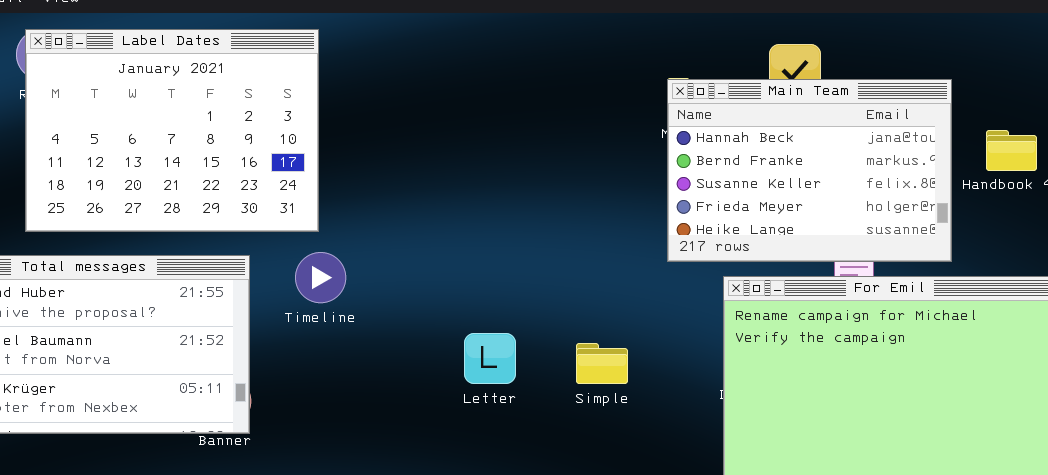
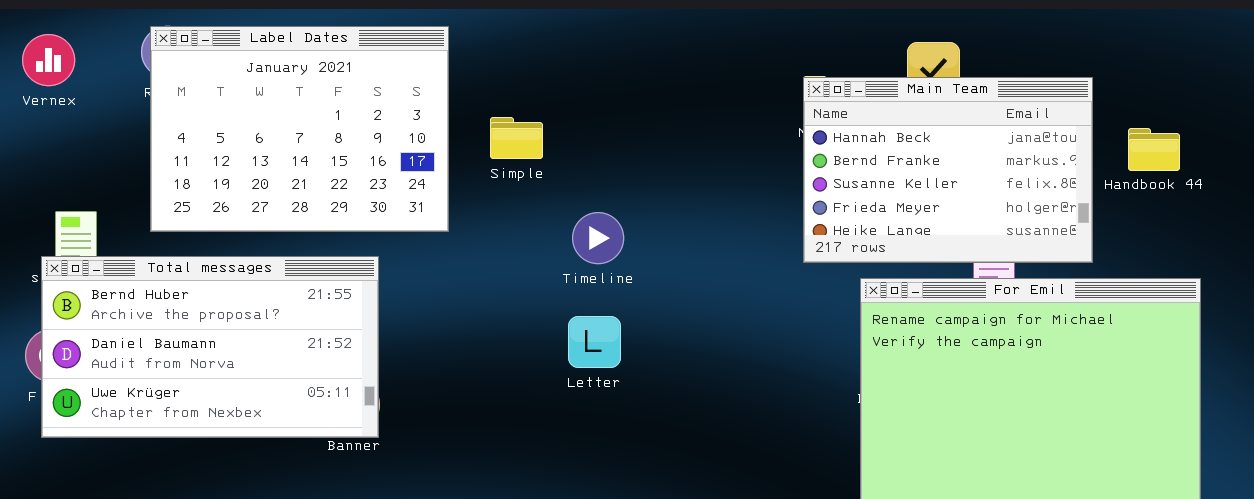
Timeline: [295,252,346,303] -> [572,212,624,264], moved
Letter: [464,333,516,384] -> [568,316,621,368], moved
Simple: [576,343,628,384] -> [490,117,543,159], moved

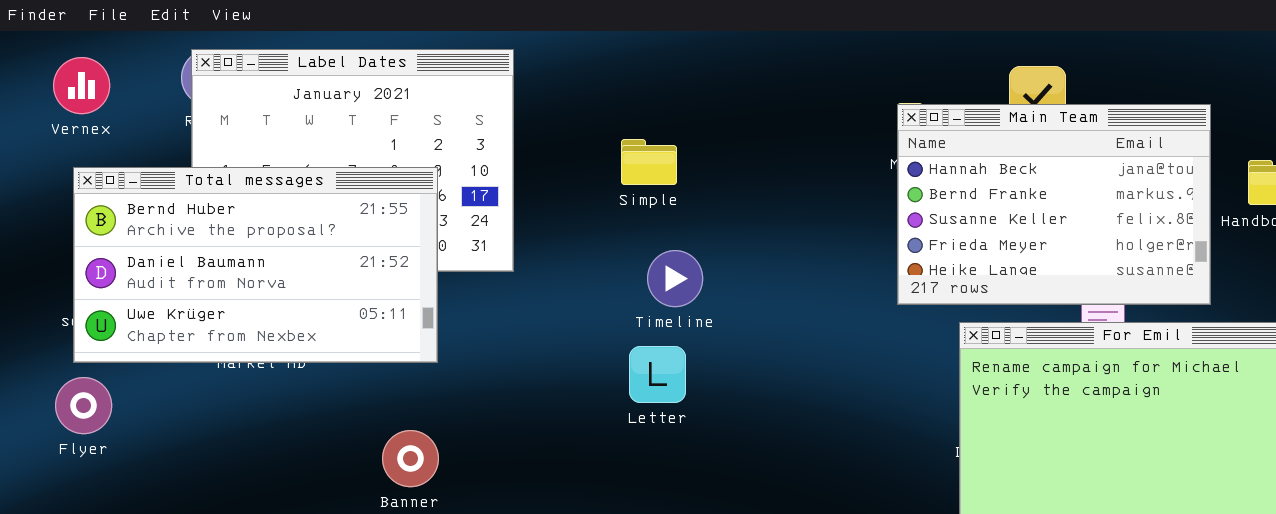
Simple: [490,117,543,159] -> [621,139,677,185], moved
Total messages: [41,256,379,438] -> [73,167,438,363], moved
Letter: [568,316,621,368] -> [629,346,686,403], moved

